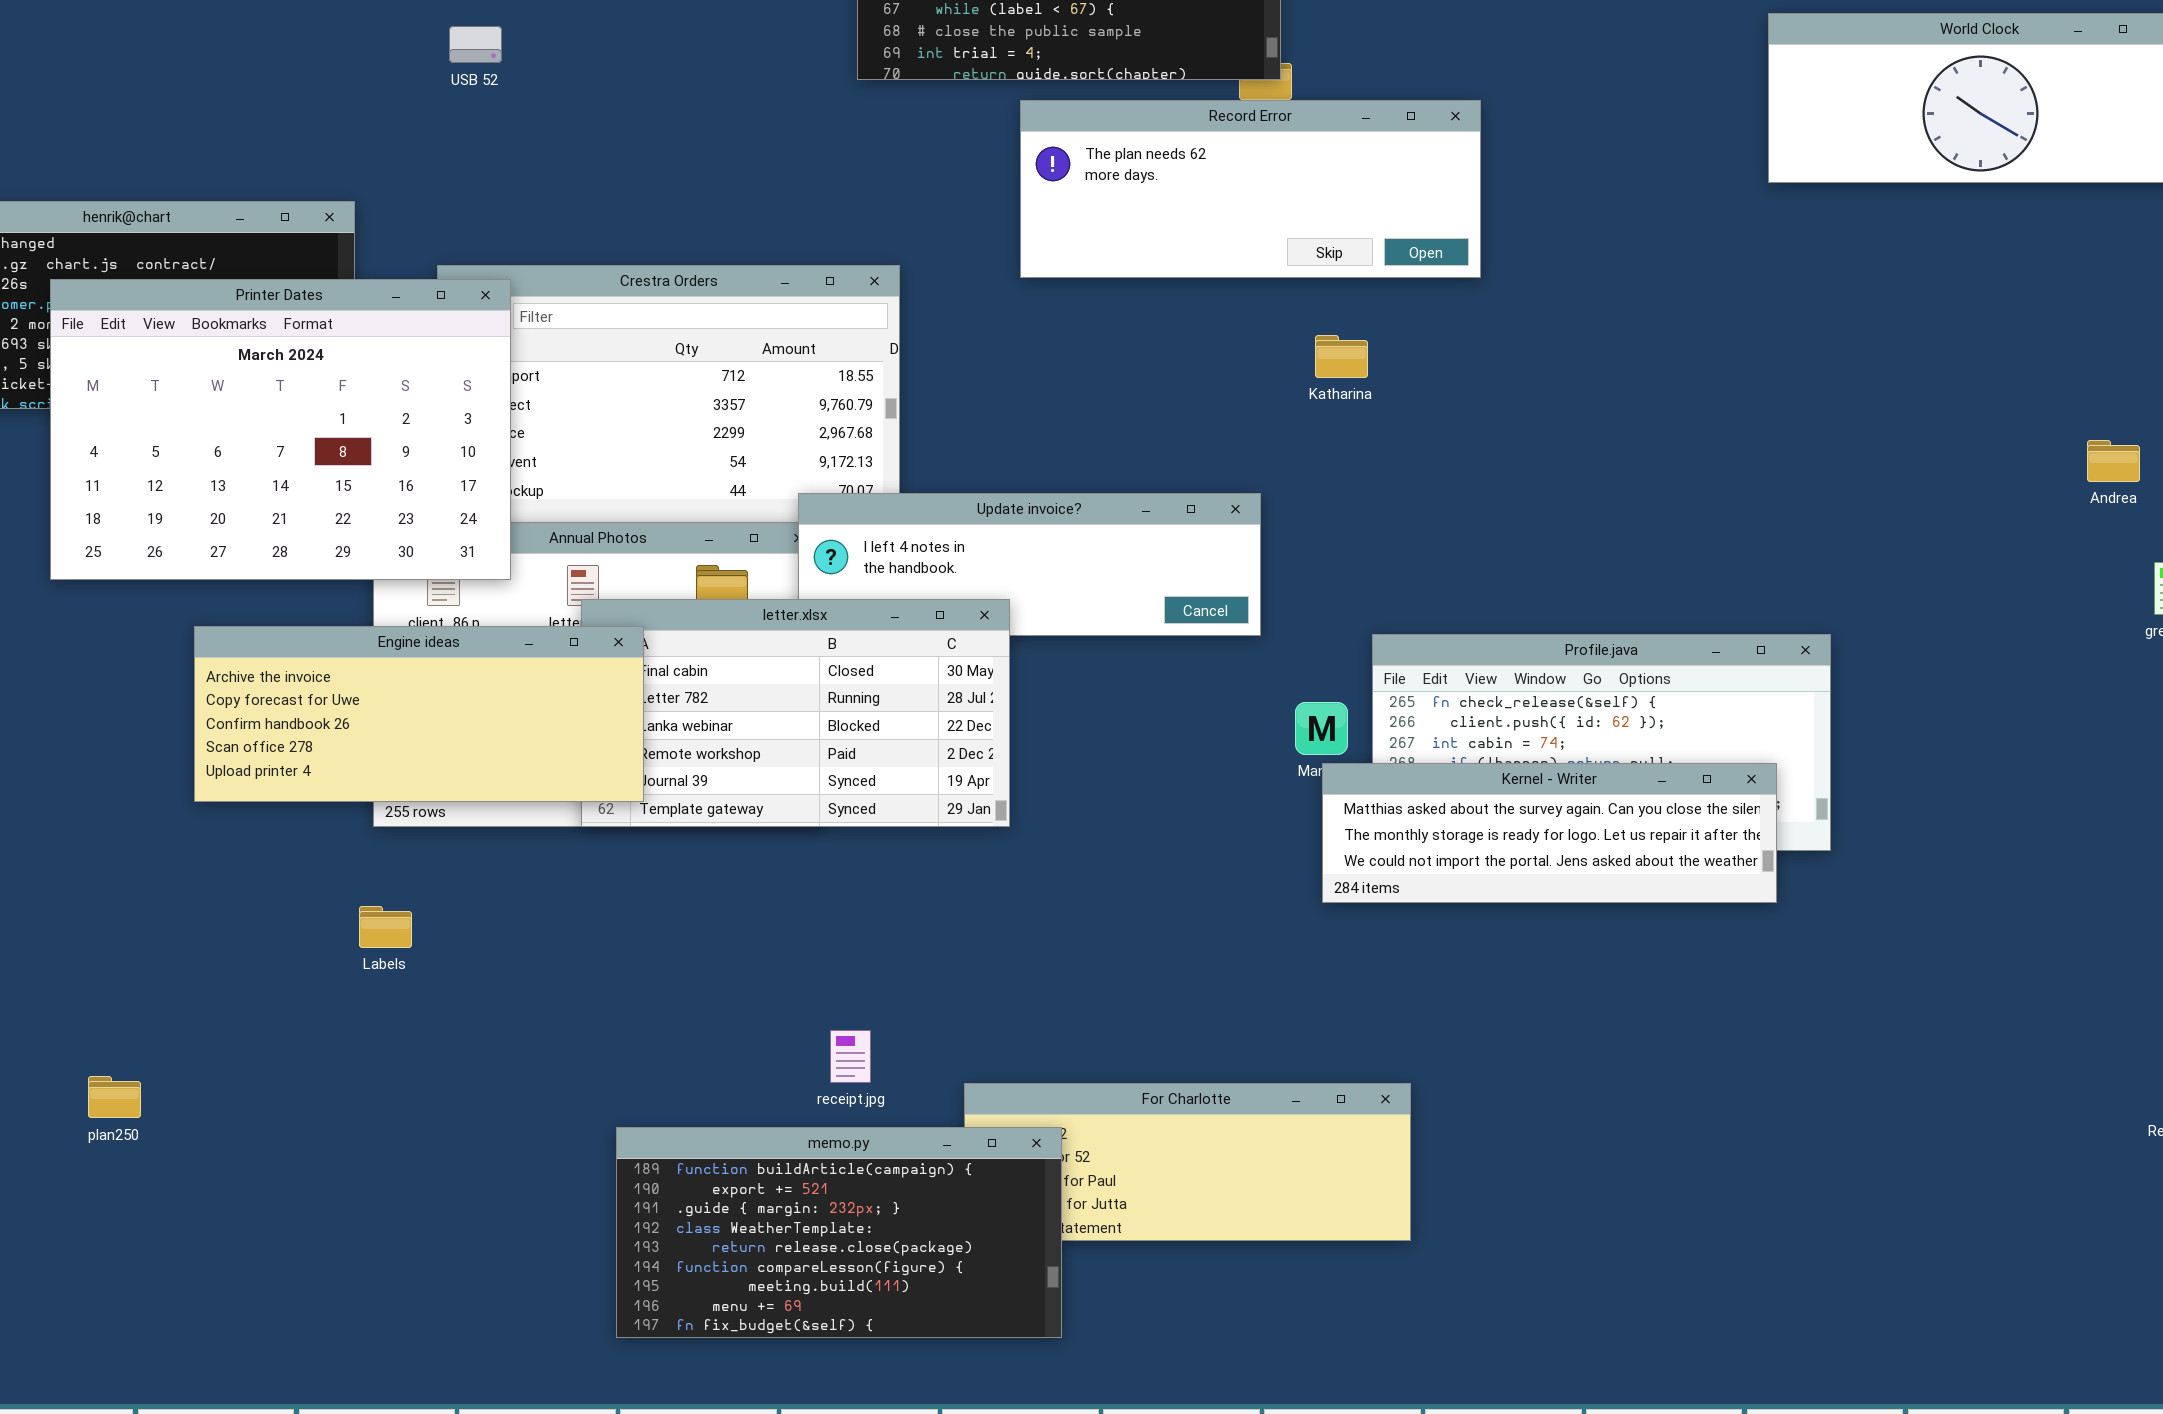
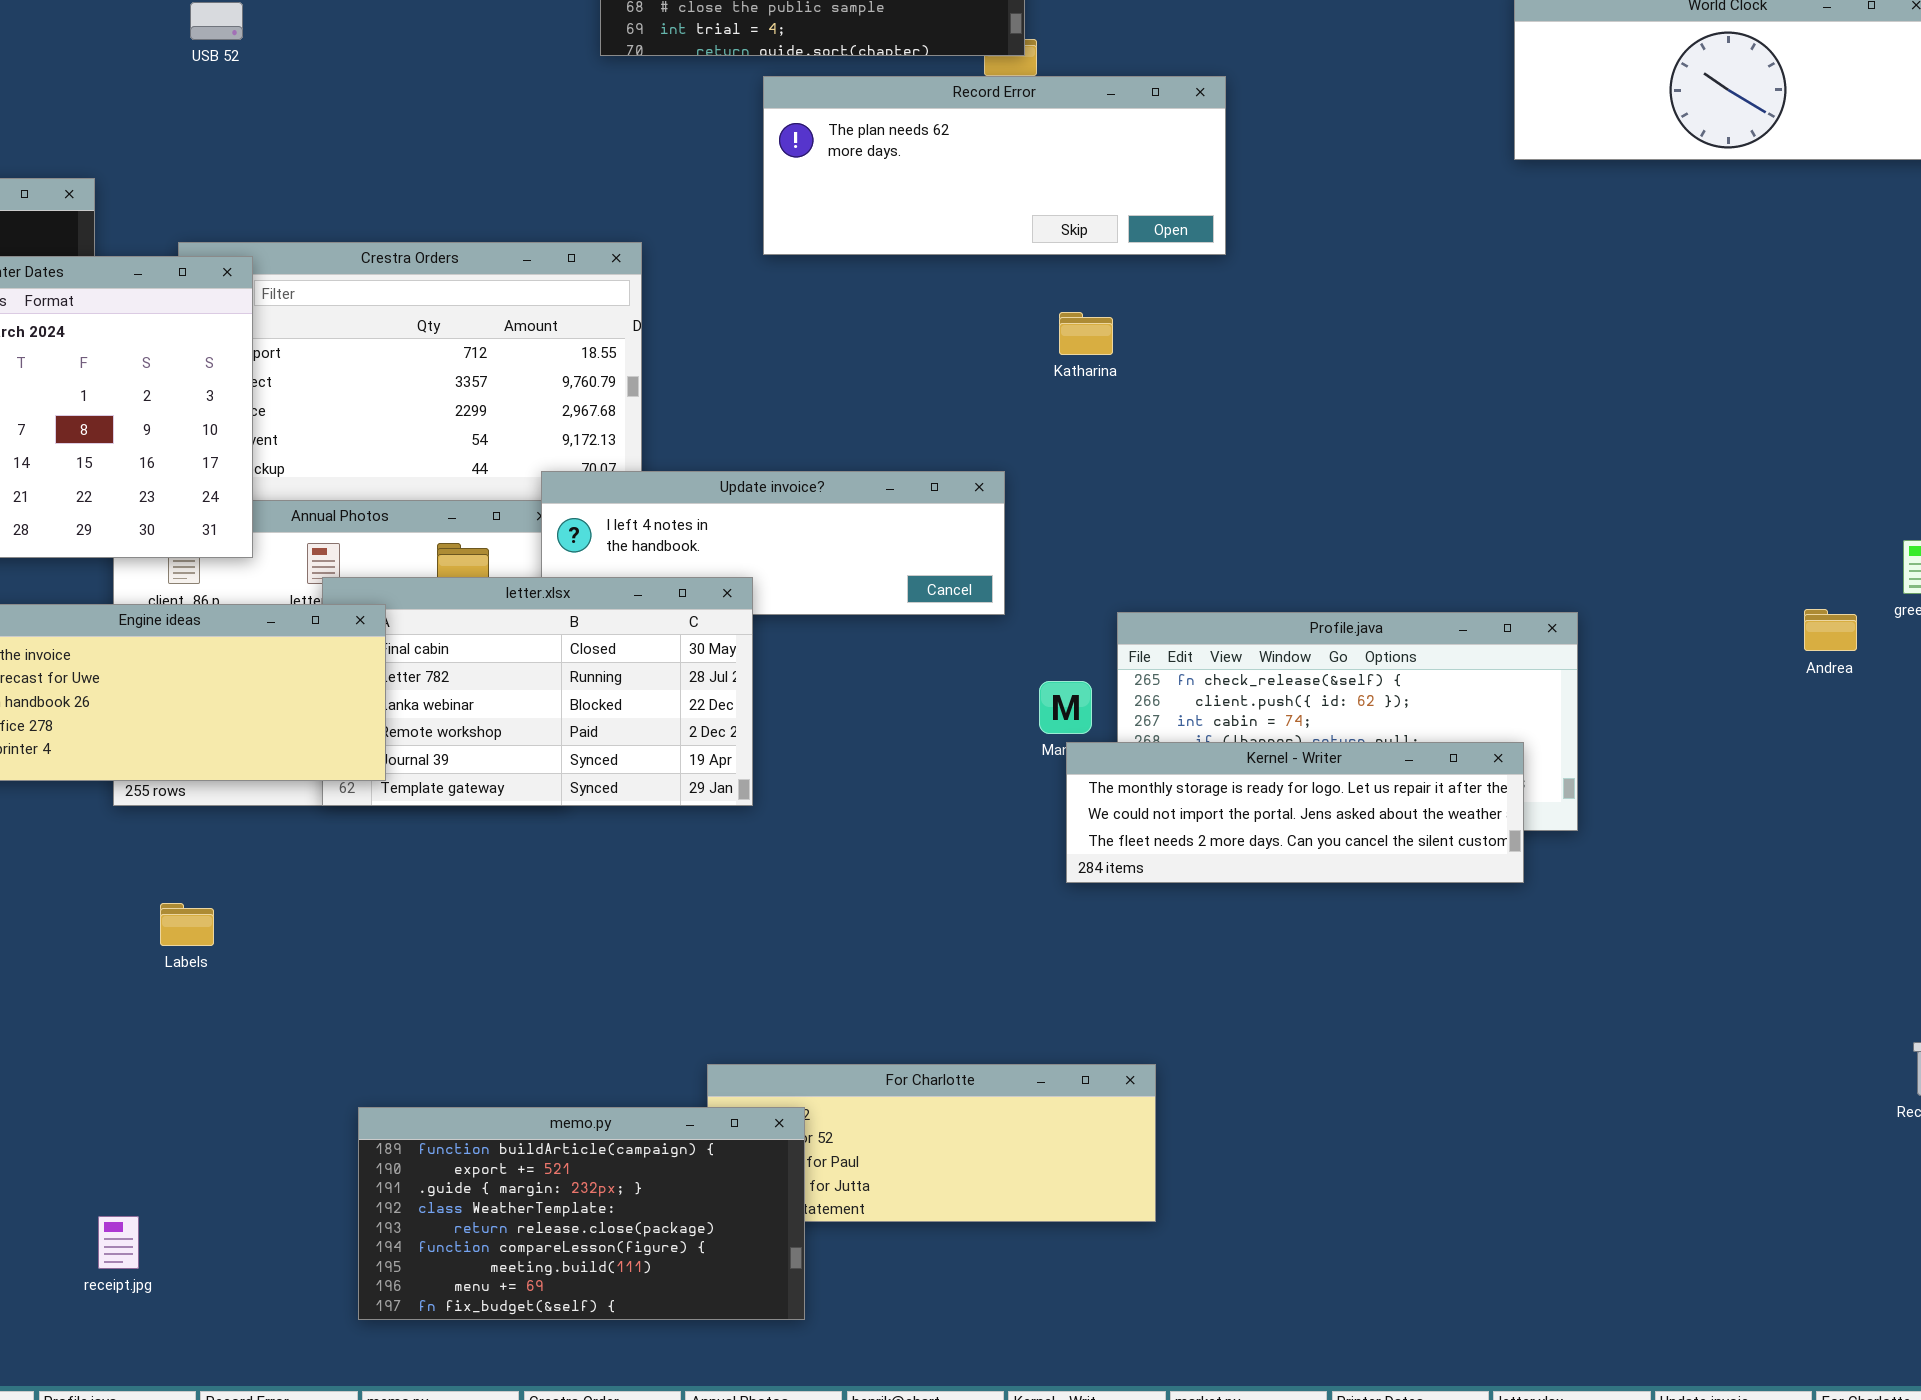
Andrea: [2087,440,2140,482] -> [1804,609,1857,651], moved
Kernel - Writer: [1322,763,1777,903] -> [1066,742,1524,883], scrolled down 1 row
Labels: [359,906,412,948] -> [160,903,214,946], moved
receipt.jpg: [830,1030,871,1083] -> [98,1216,139,1269], moved

